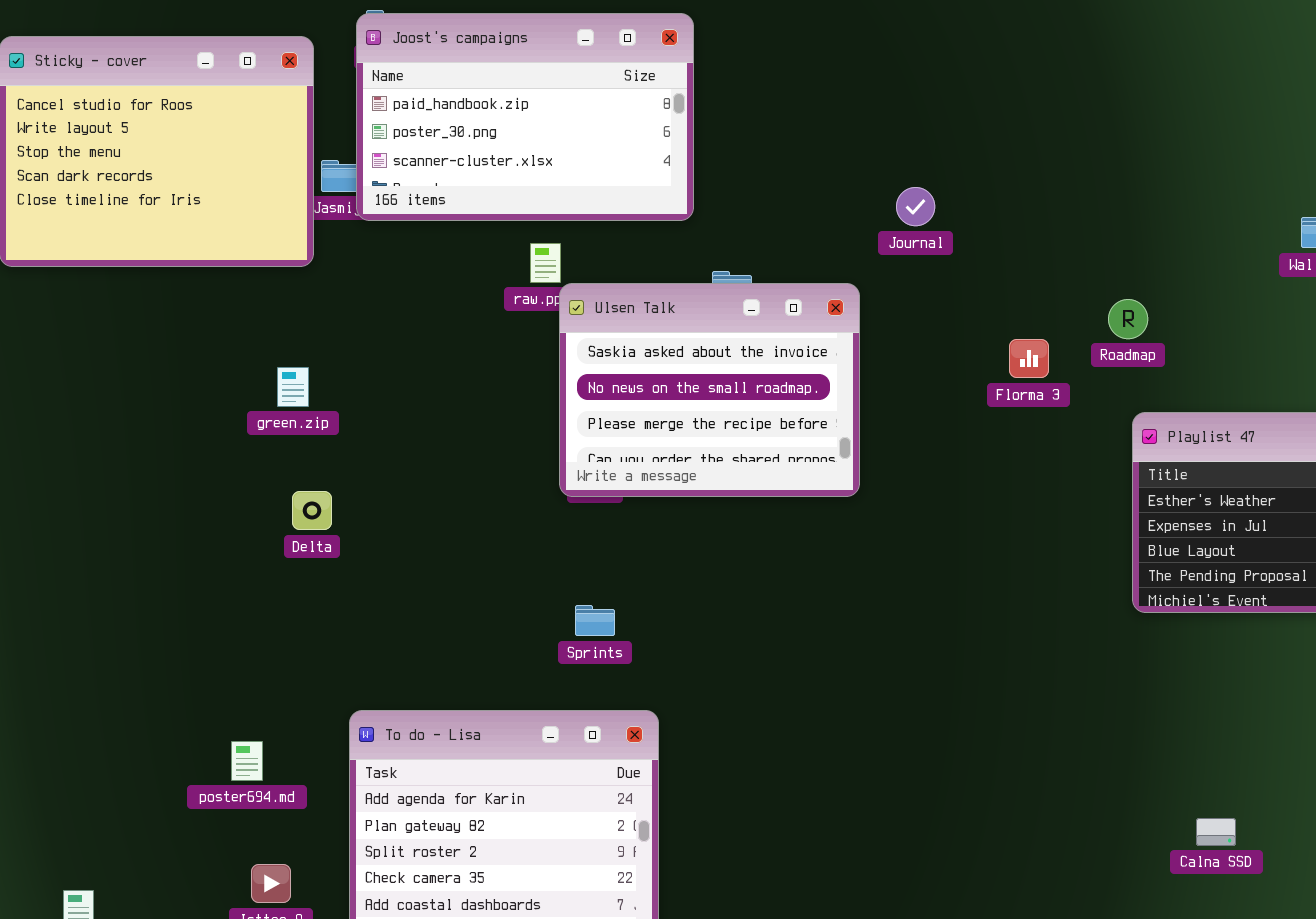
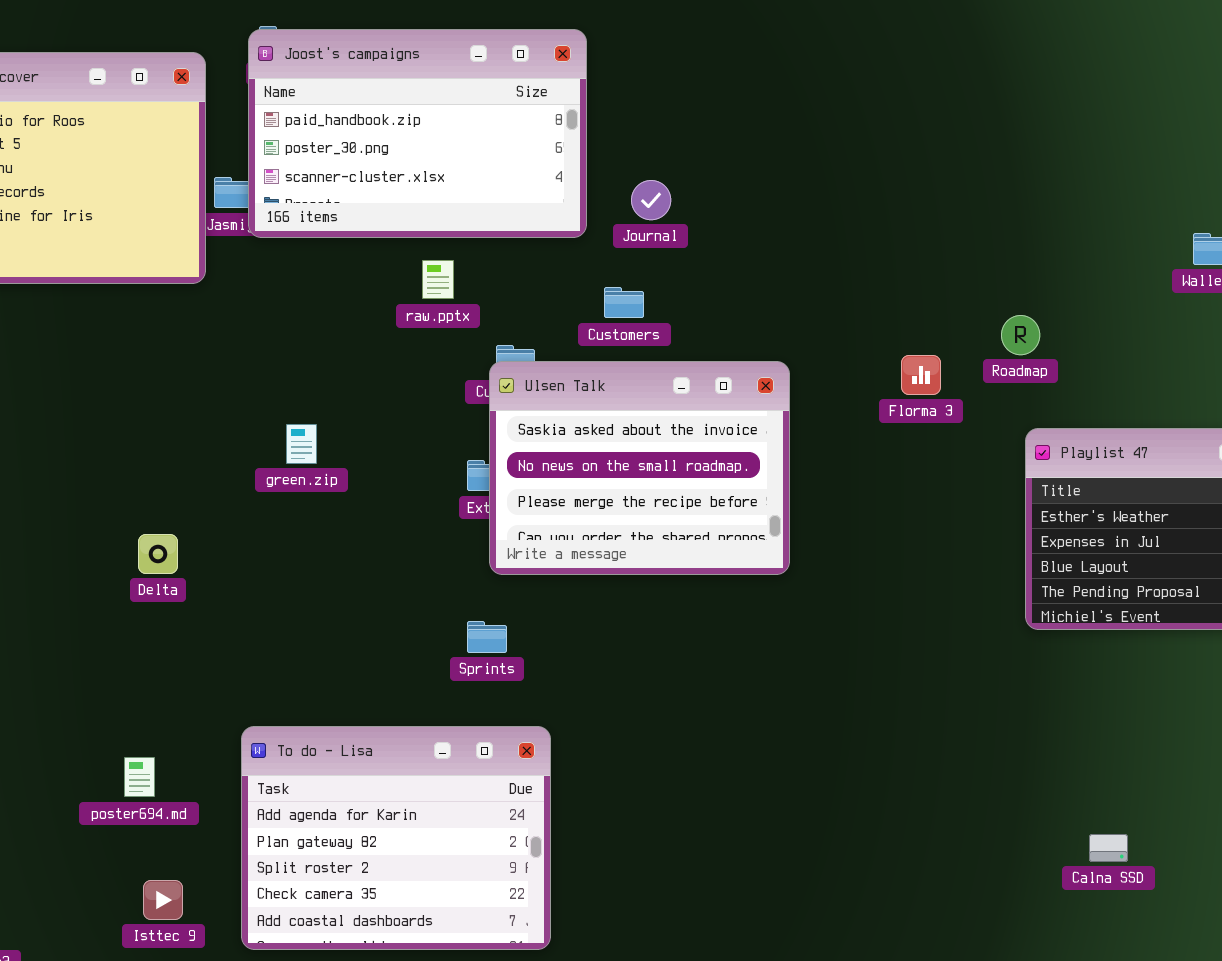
Journal: [896,187,935,226] -> [631,180,671,220], moved
Ulsen Talk: [559,283,860,497] -> [489,361,790,575], moved
green.zip: [277,367,309,407] -> [286,424,317,464], moved
Delta: [292,491,332,530] -> [138,534,178,574], moved

